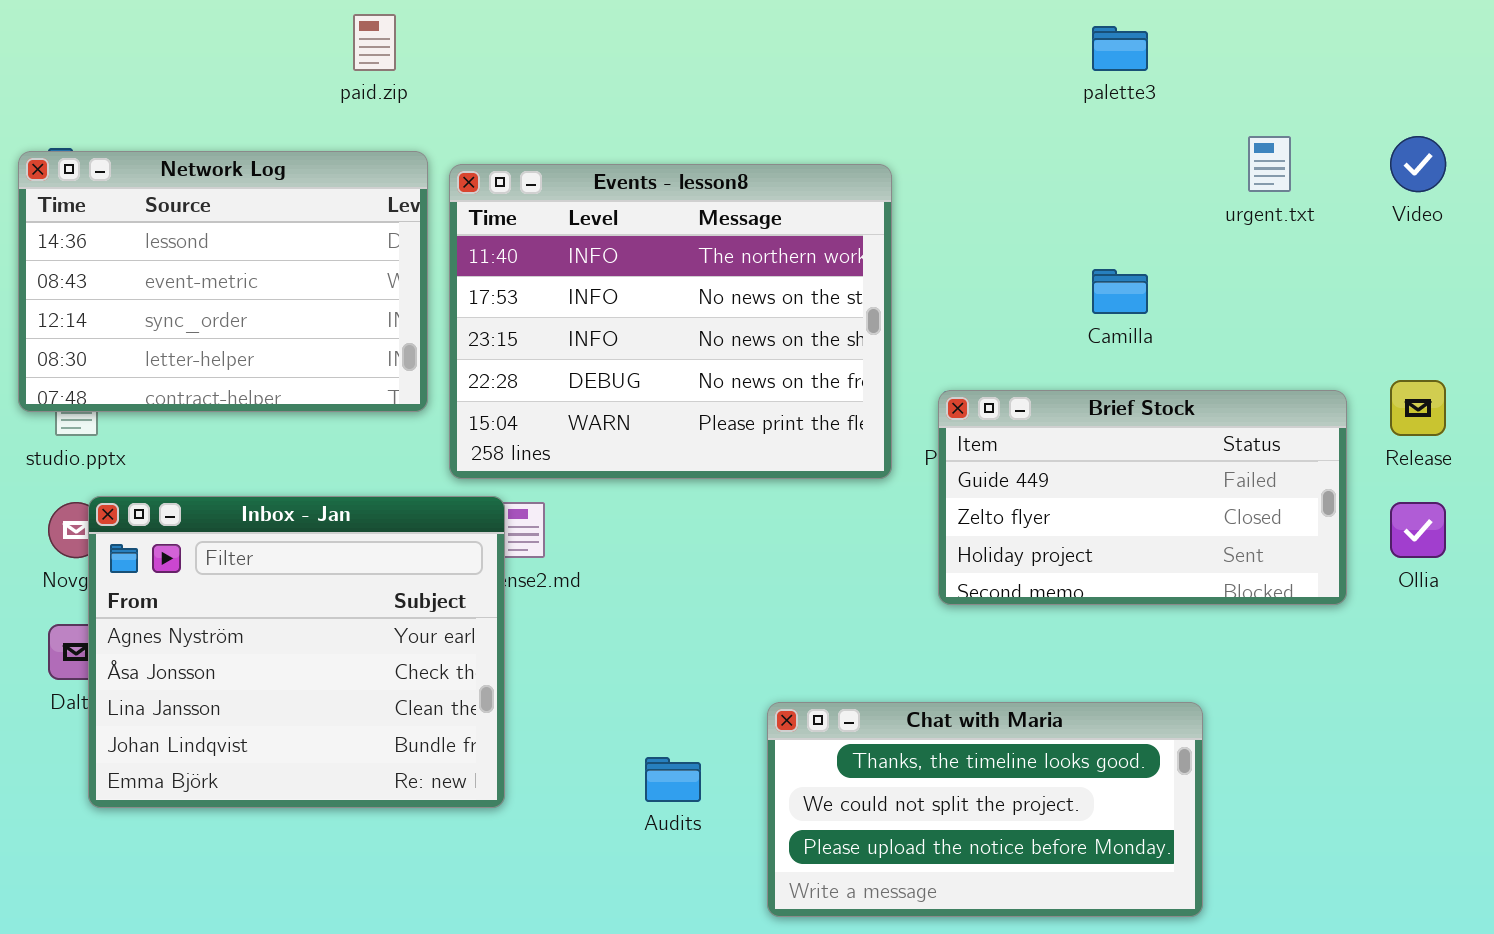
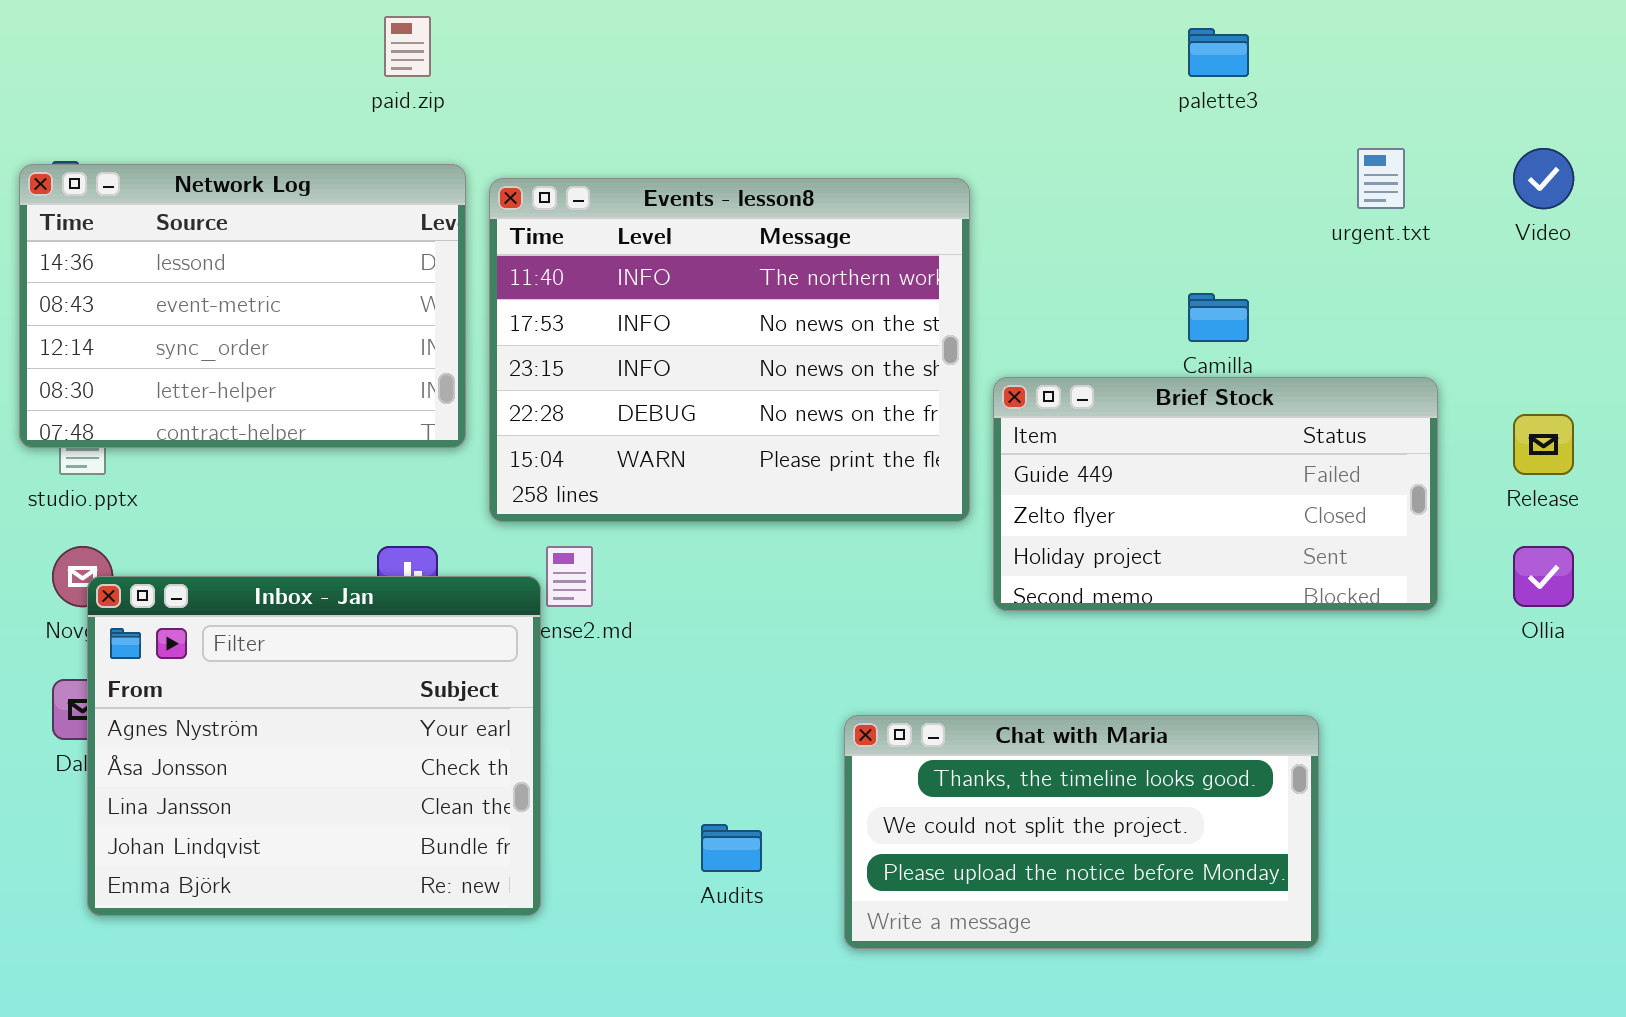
Brief Stock: [938,390,1347,605] -> [993,377,1438,611], moved
Inbox - Jan: [88,496,505,808] -> [87,576,541,916], moved
Chat with Maria: [767,702,1203,917] -> [844,715,1319,949], moved

